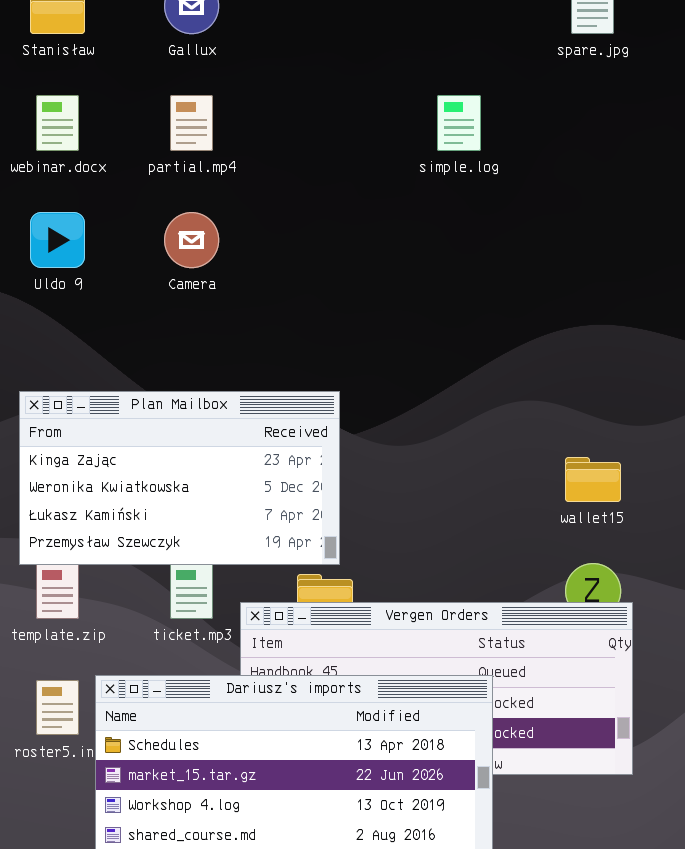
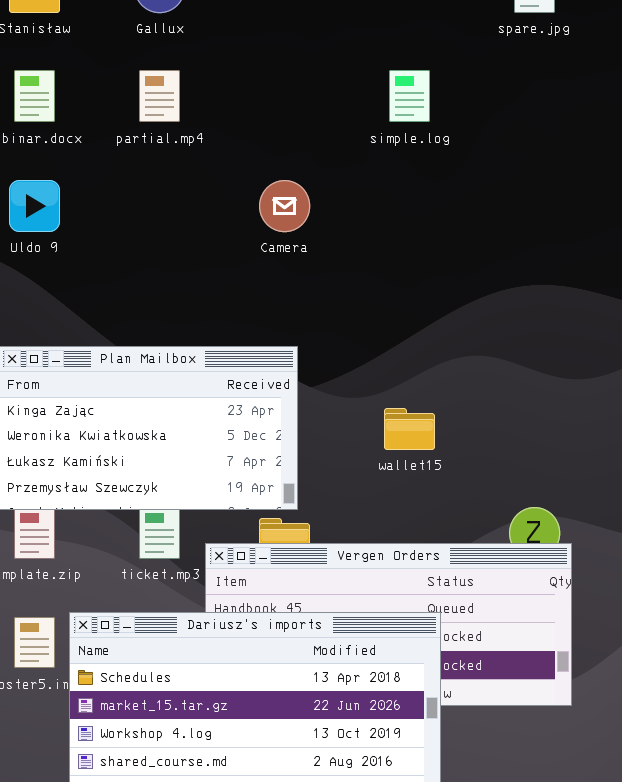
Camera: [164,212,219,268] -> [259,180,310,232], moved
wallet15: [565,457,621,502] -> [384,408,435,450], moved

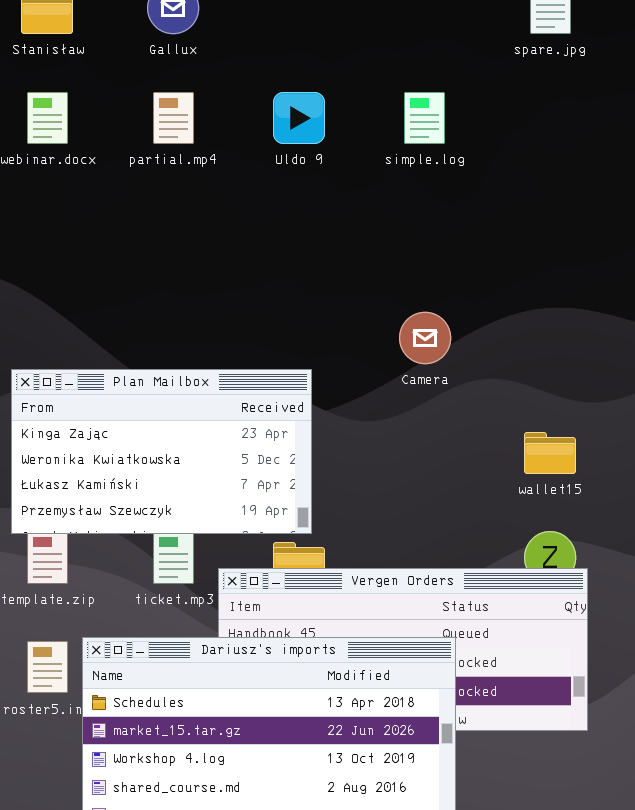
Uldo 9: [9,180,60,232] -> [273,92,325,144], moved
Camera: [259,180,310,232] -> [399,312,451,364], moved
wallet15: [384,408,435,450] -> [524,432,576,474], moved

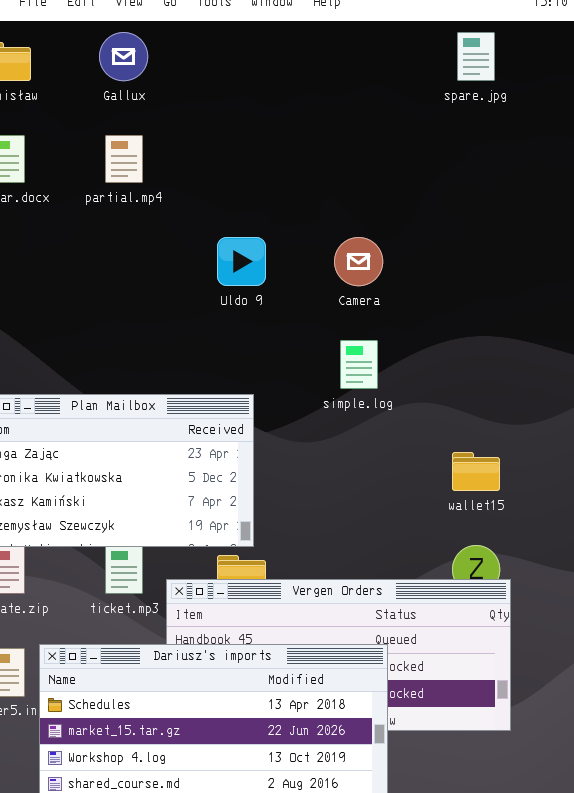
Uldo 9: [273,92,325,144] -> [217,237,266,286], moved
simple.log: [404,92,445,144] -> [340,340,378,389], moved
Camera: [399,312,451,364] -> [334,237,383,286], moved

